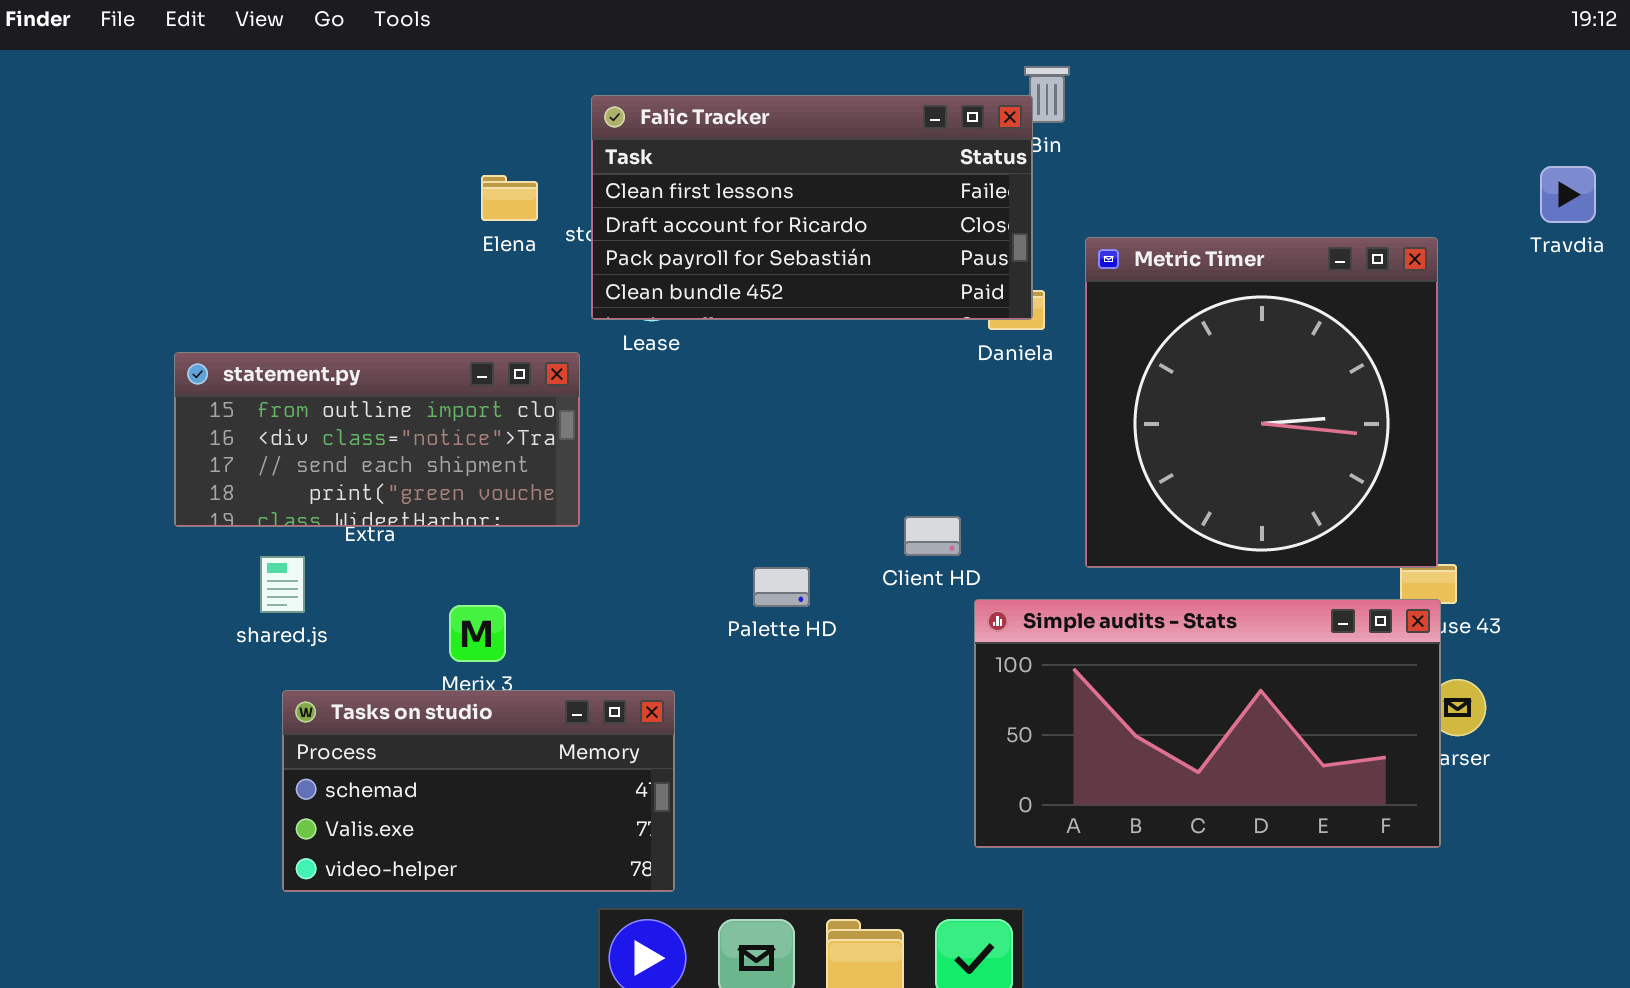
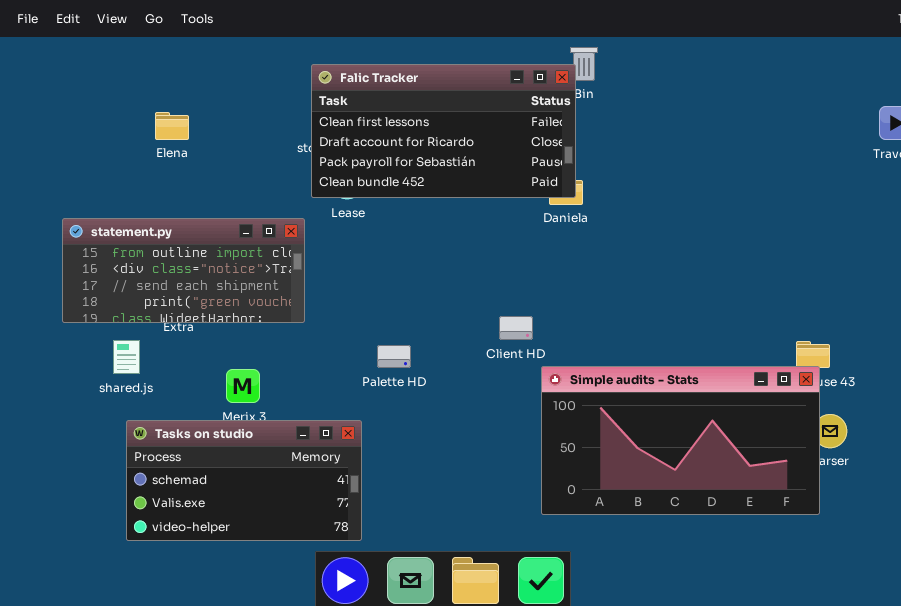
Elena: [481,175,538,221] -> [155,112,189,140], moved
Metric Timer: [1085,237,1438,568] -> none, closed
Palette HD: [753,567,810,607] -> [377,345,411,368], moved

